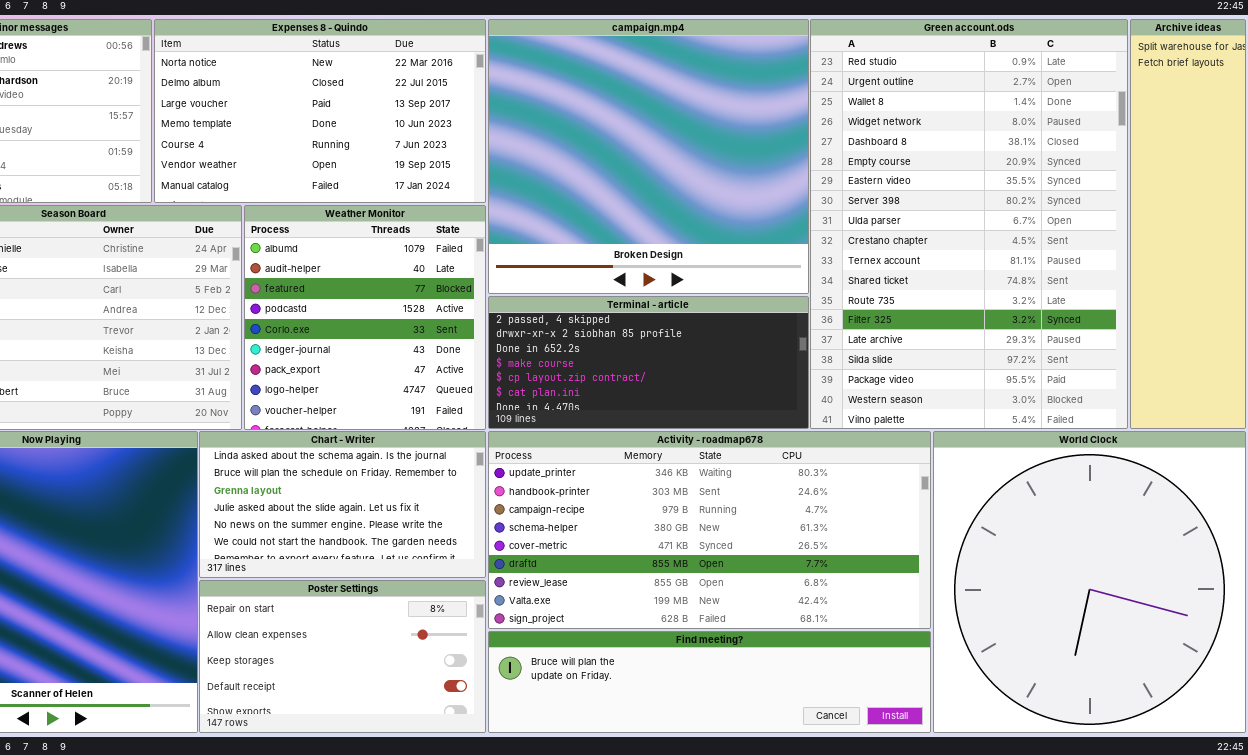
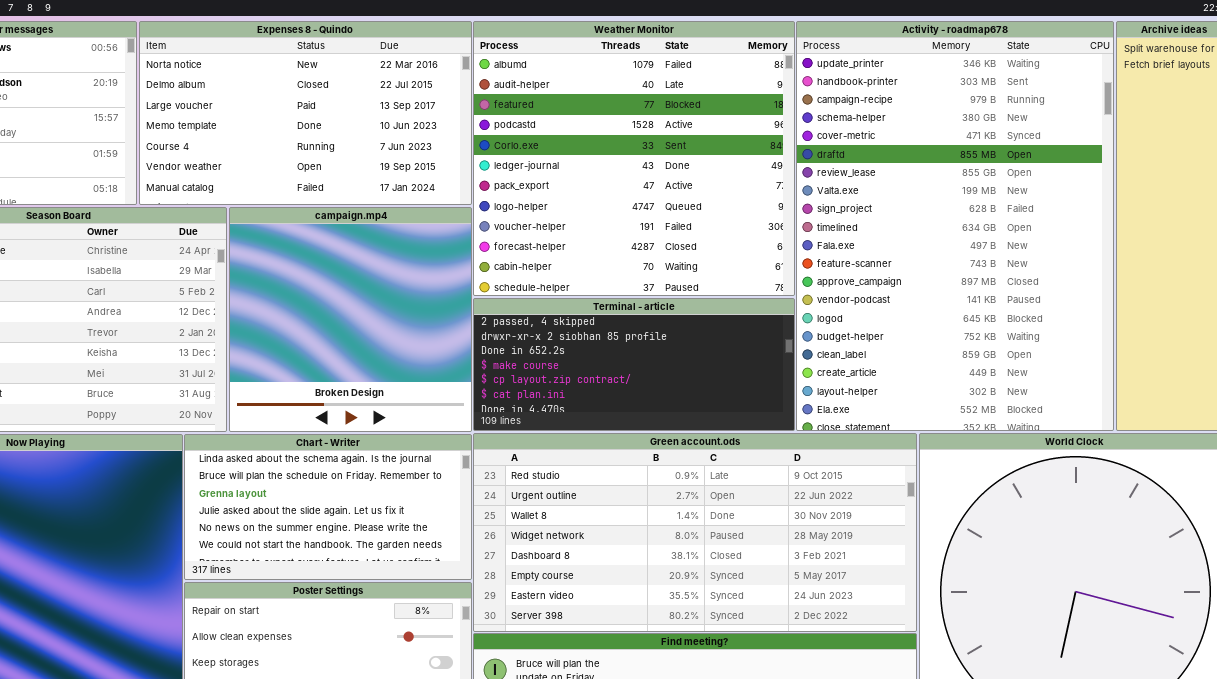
campaign.mp4: [488,19,809,294] -> [229,207,472,432], moved, resized
Green account.ods: [810,19,1128,429] -> [473,433,917,632], moved, resized
Weather Monitor: [244,205,486,430] -> [473,21,795,296], moved, resized
Activity - roadmap678: [488,431,931,629] -> [796,21,1114,431], moved, resized

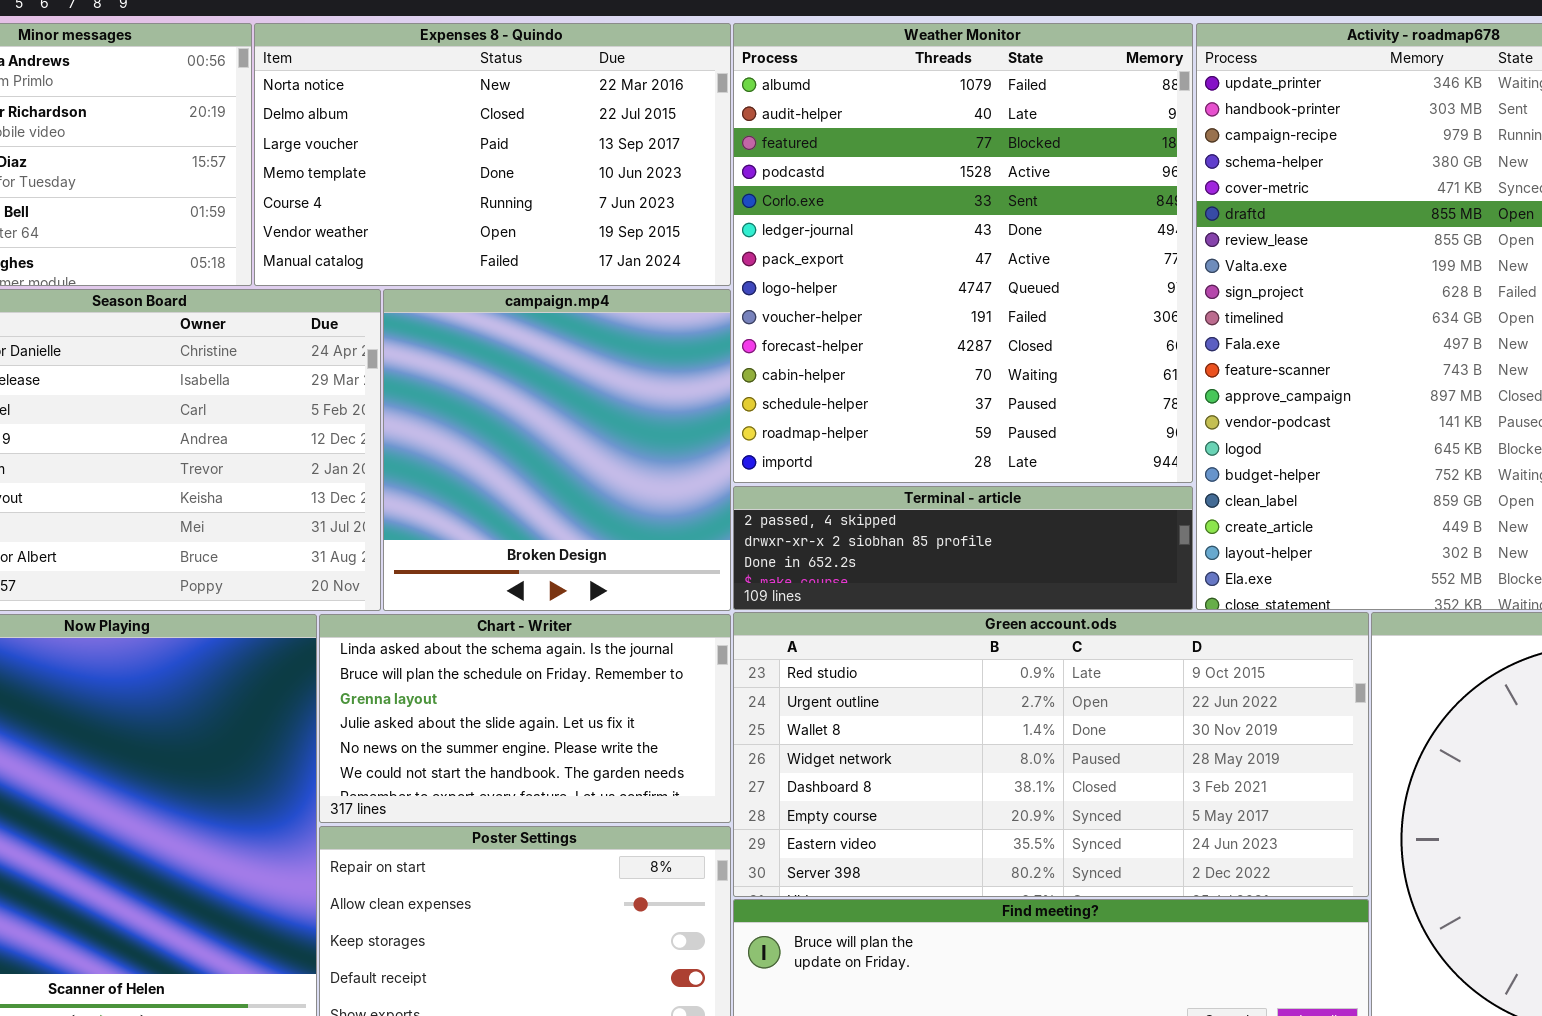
Weather Monitor: [473,21,795,296] -> [733,23,1193,483], resized
Terminal - article: [473,298,795,431] -> [733,486,1193,610], resized

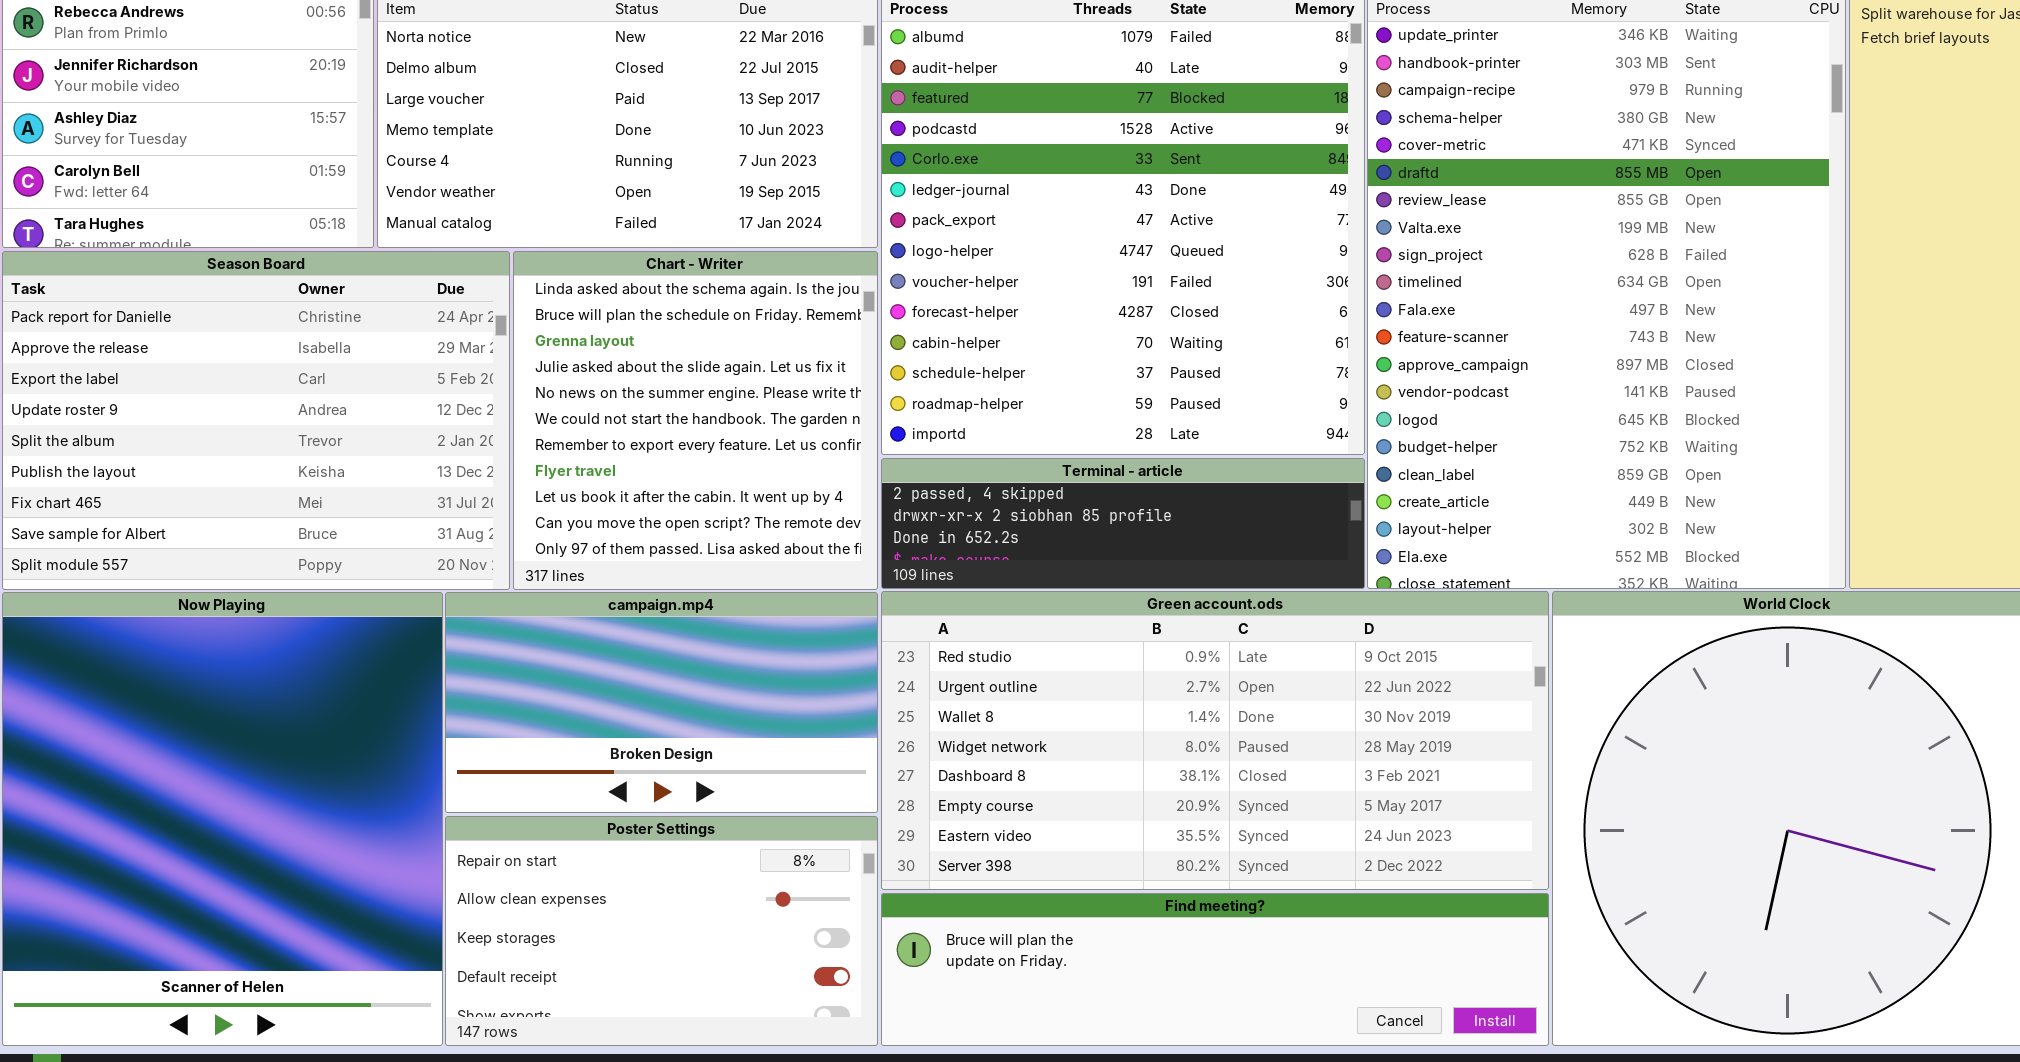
campaign.mp4: [383,289,731,611] -> [445,592,878,813], moved, resized
Chart - Writer: [319,614,731,823] -> [513,251,878,590], moved, resized

